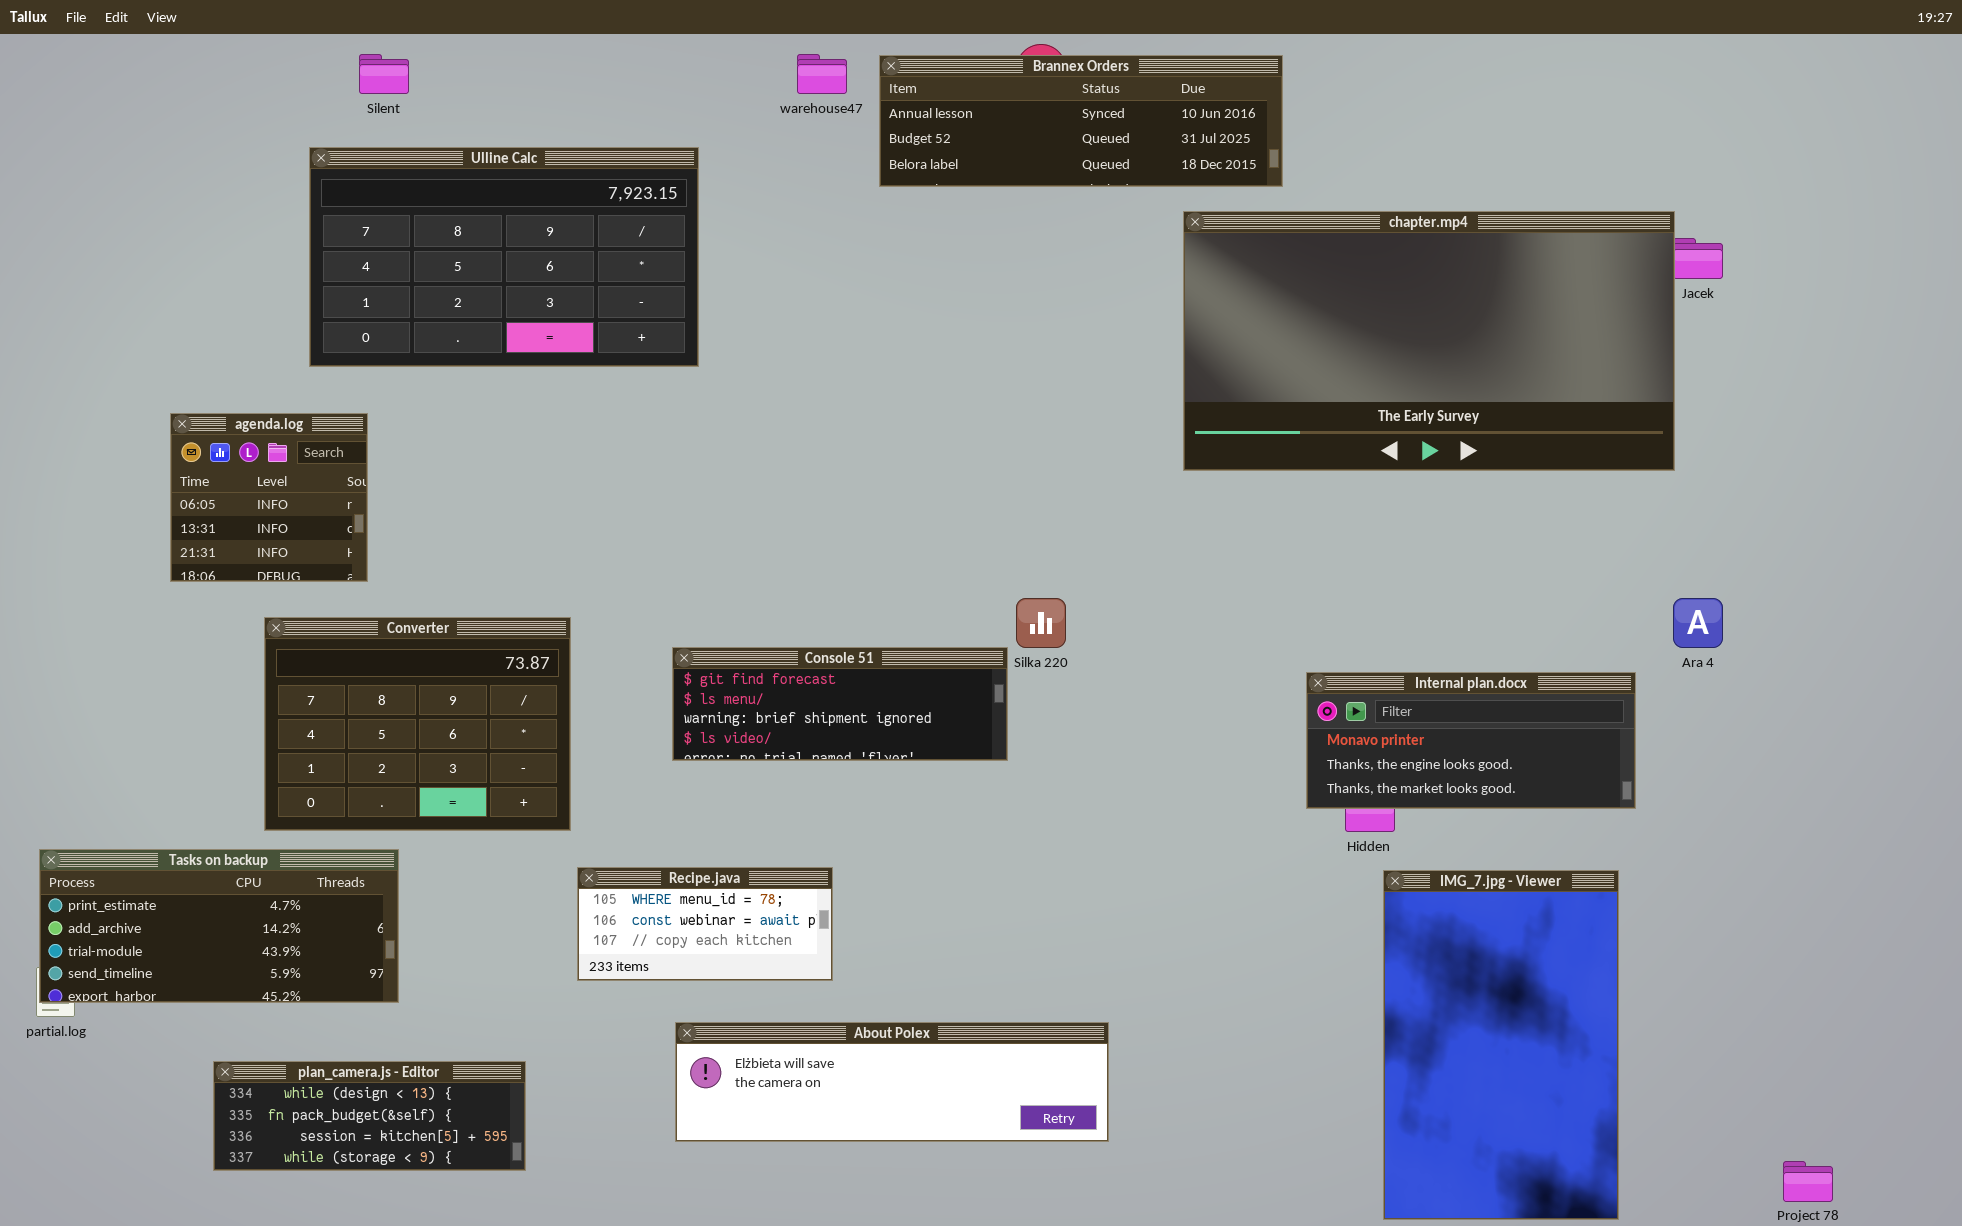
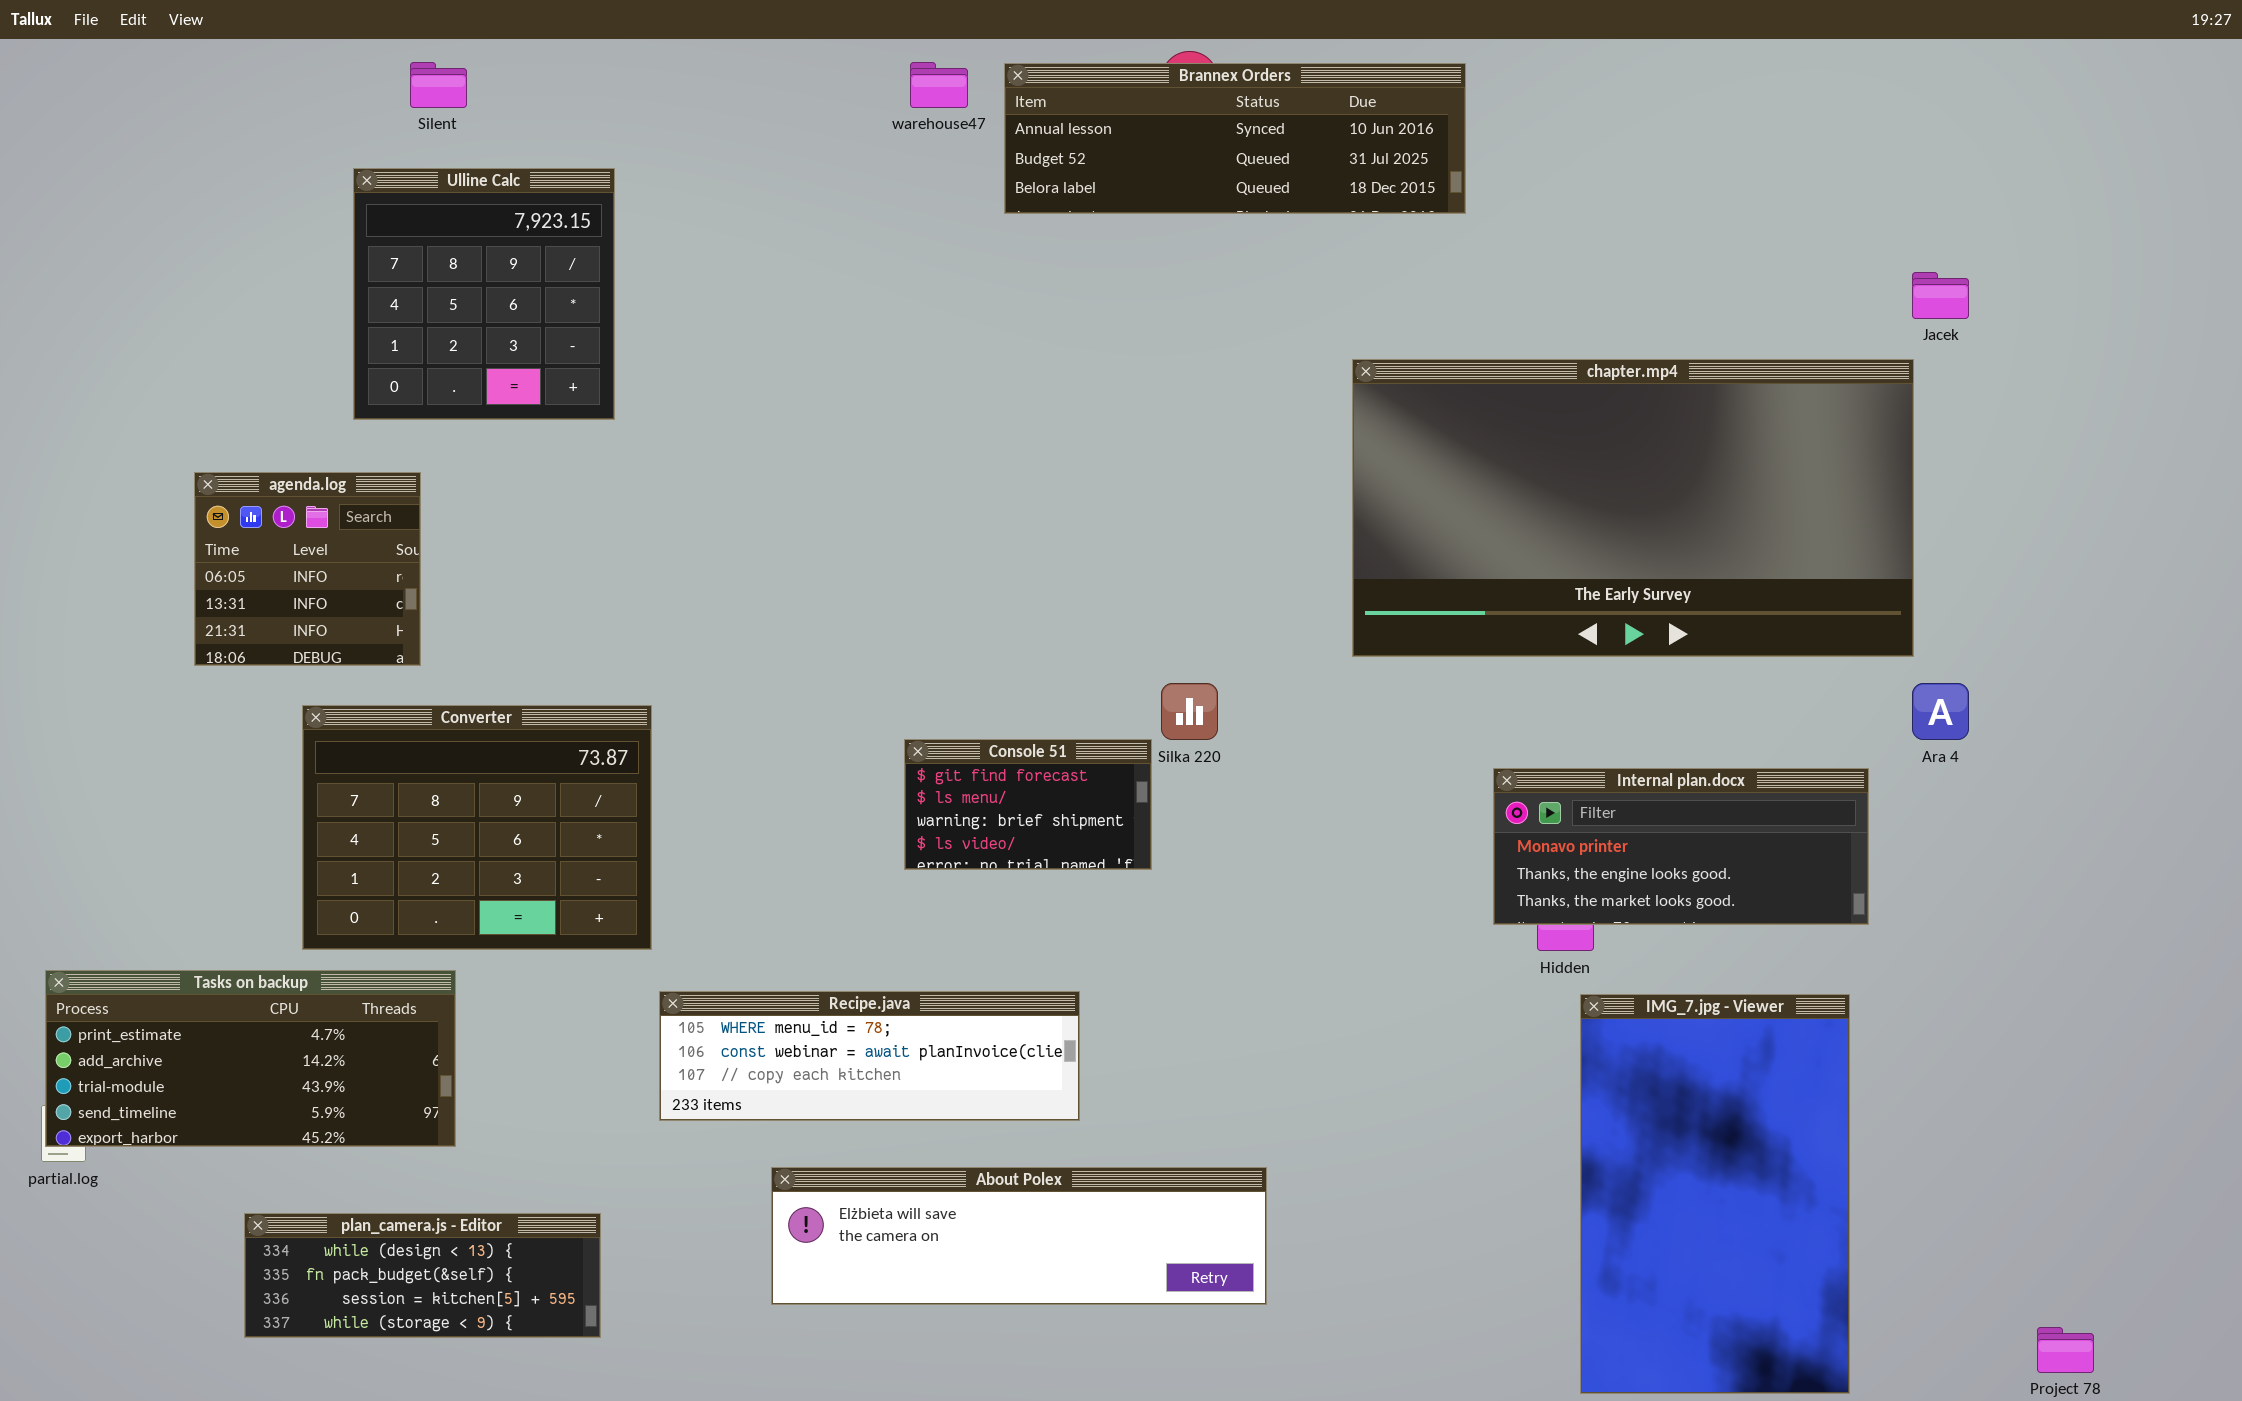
Ulline Calc: [309,147,699,367] -> [353,168,615,420], resized
chapter.mp4: [1183,211,1675,471] -> [1352,359,1914,657], moved
Console 51: [672,647,1008,761] -> [904,739,1152,870], resized
Recipe.java: [577,867,833,981] -> [659,991,1080,1121], resized

